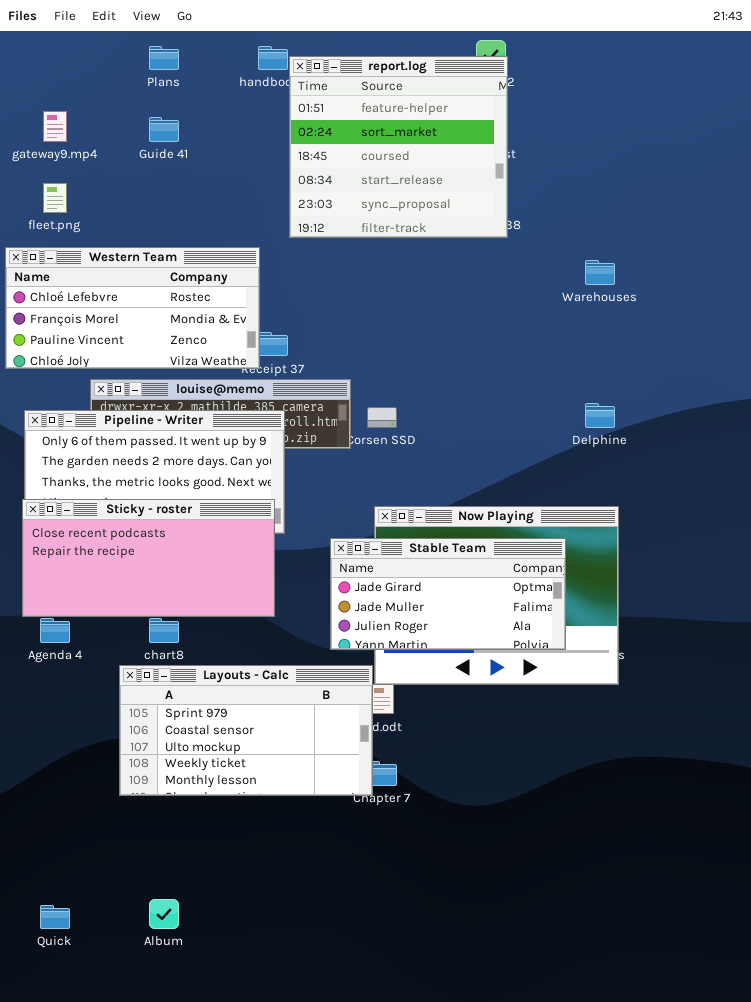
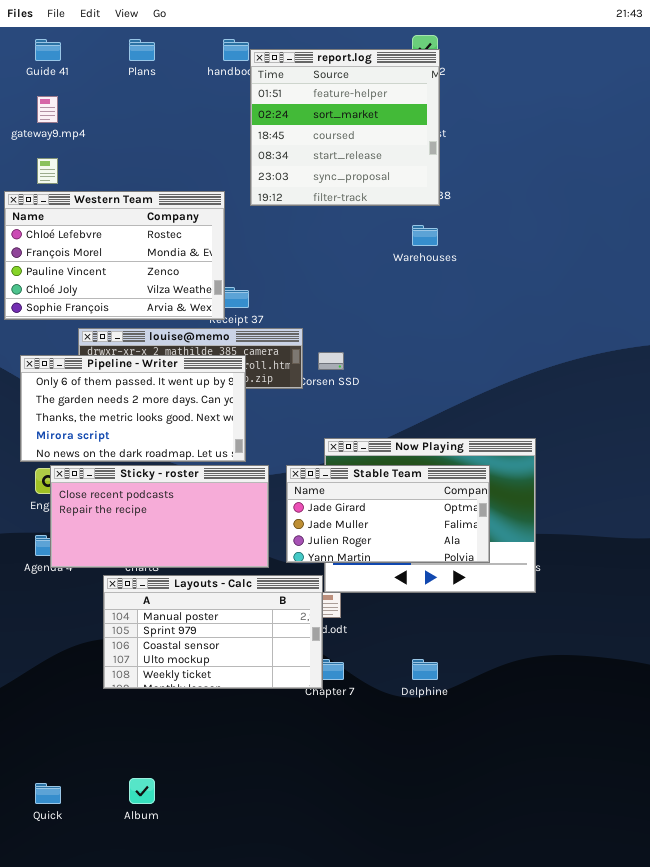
Guide 41: [149,117,179,142] -> [35,39,61,61], moved
Western Team: [5,247,260,369] -> [4,191,225,320], resized
Warehouses: [585,260,615,285] -> [412,225,438,246], moved
Delphine: [585,403,615,428] -> [412,659,438,680], moved
Sticky - roster: [22,499,275,617] -> [50,465,269,568], moved
Layouts - Calc: [119,665,373,796] -> [103,575,323,689], scrolled up 1 row

